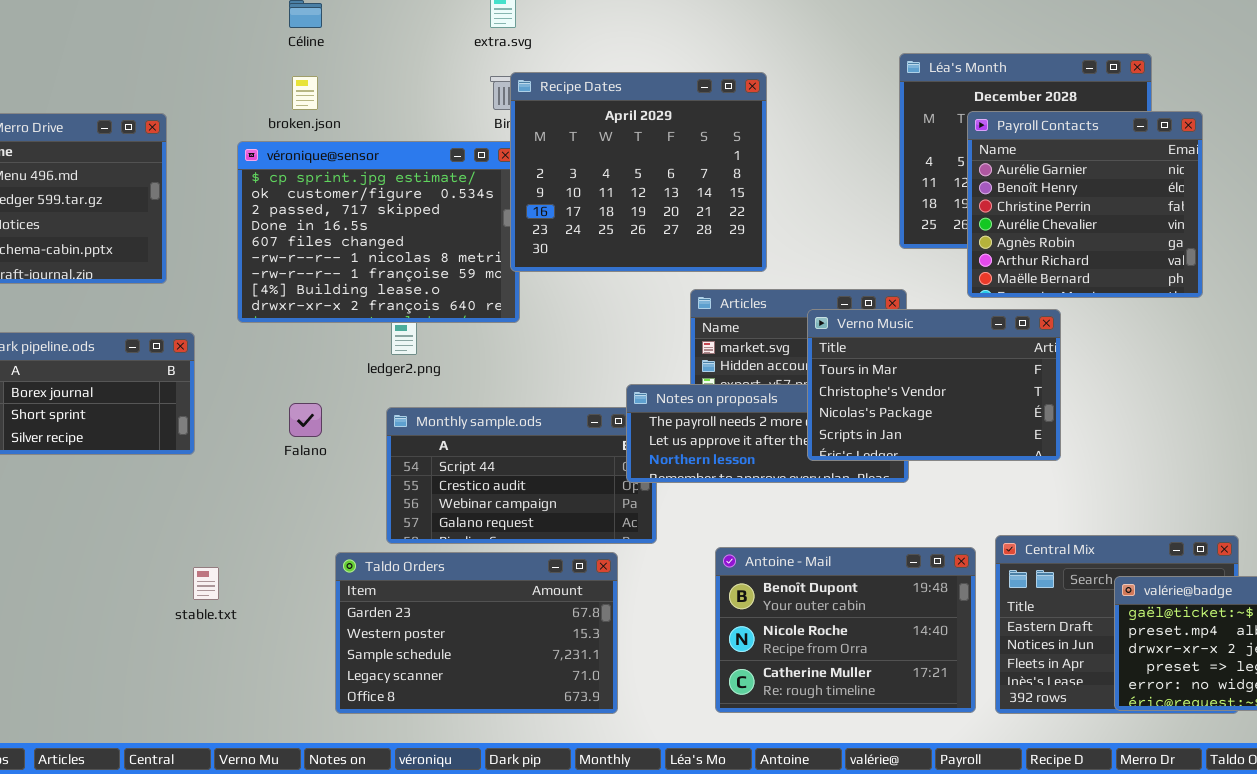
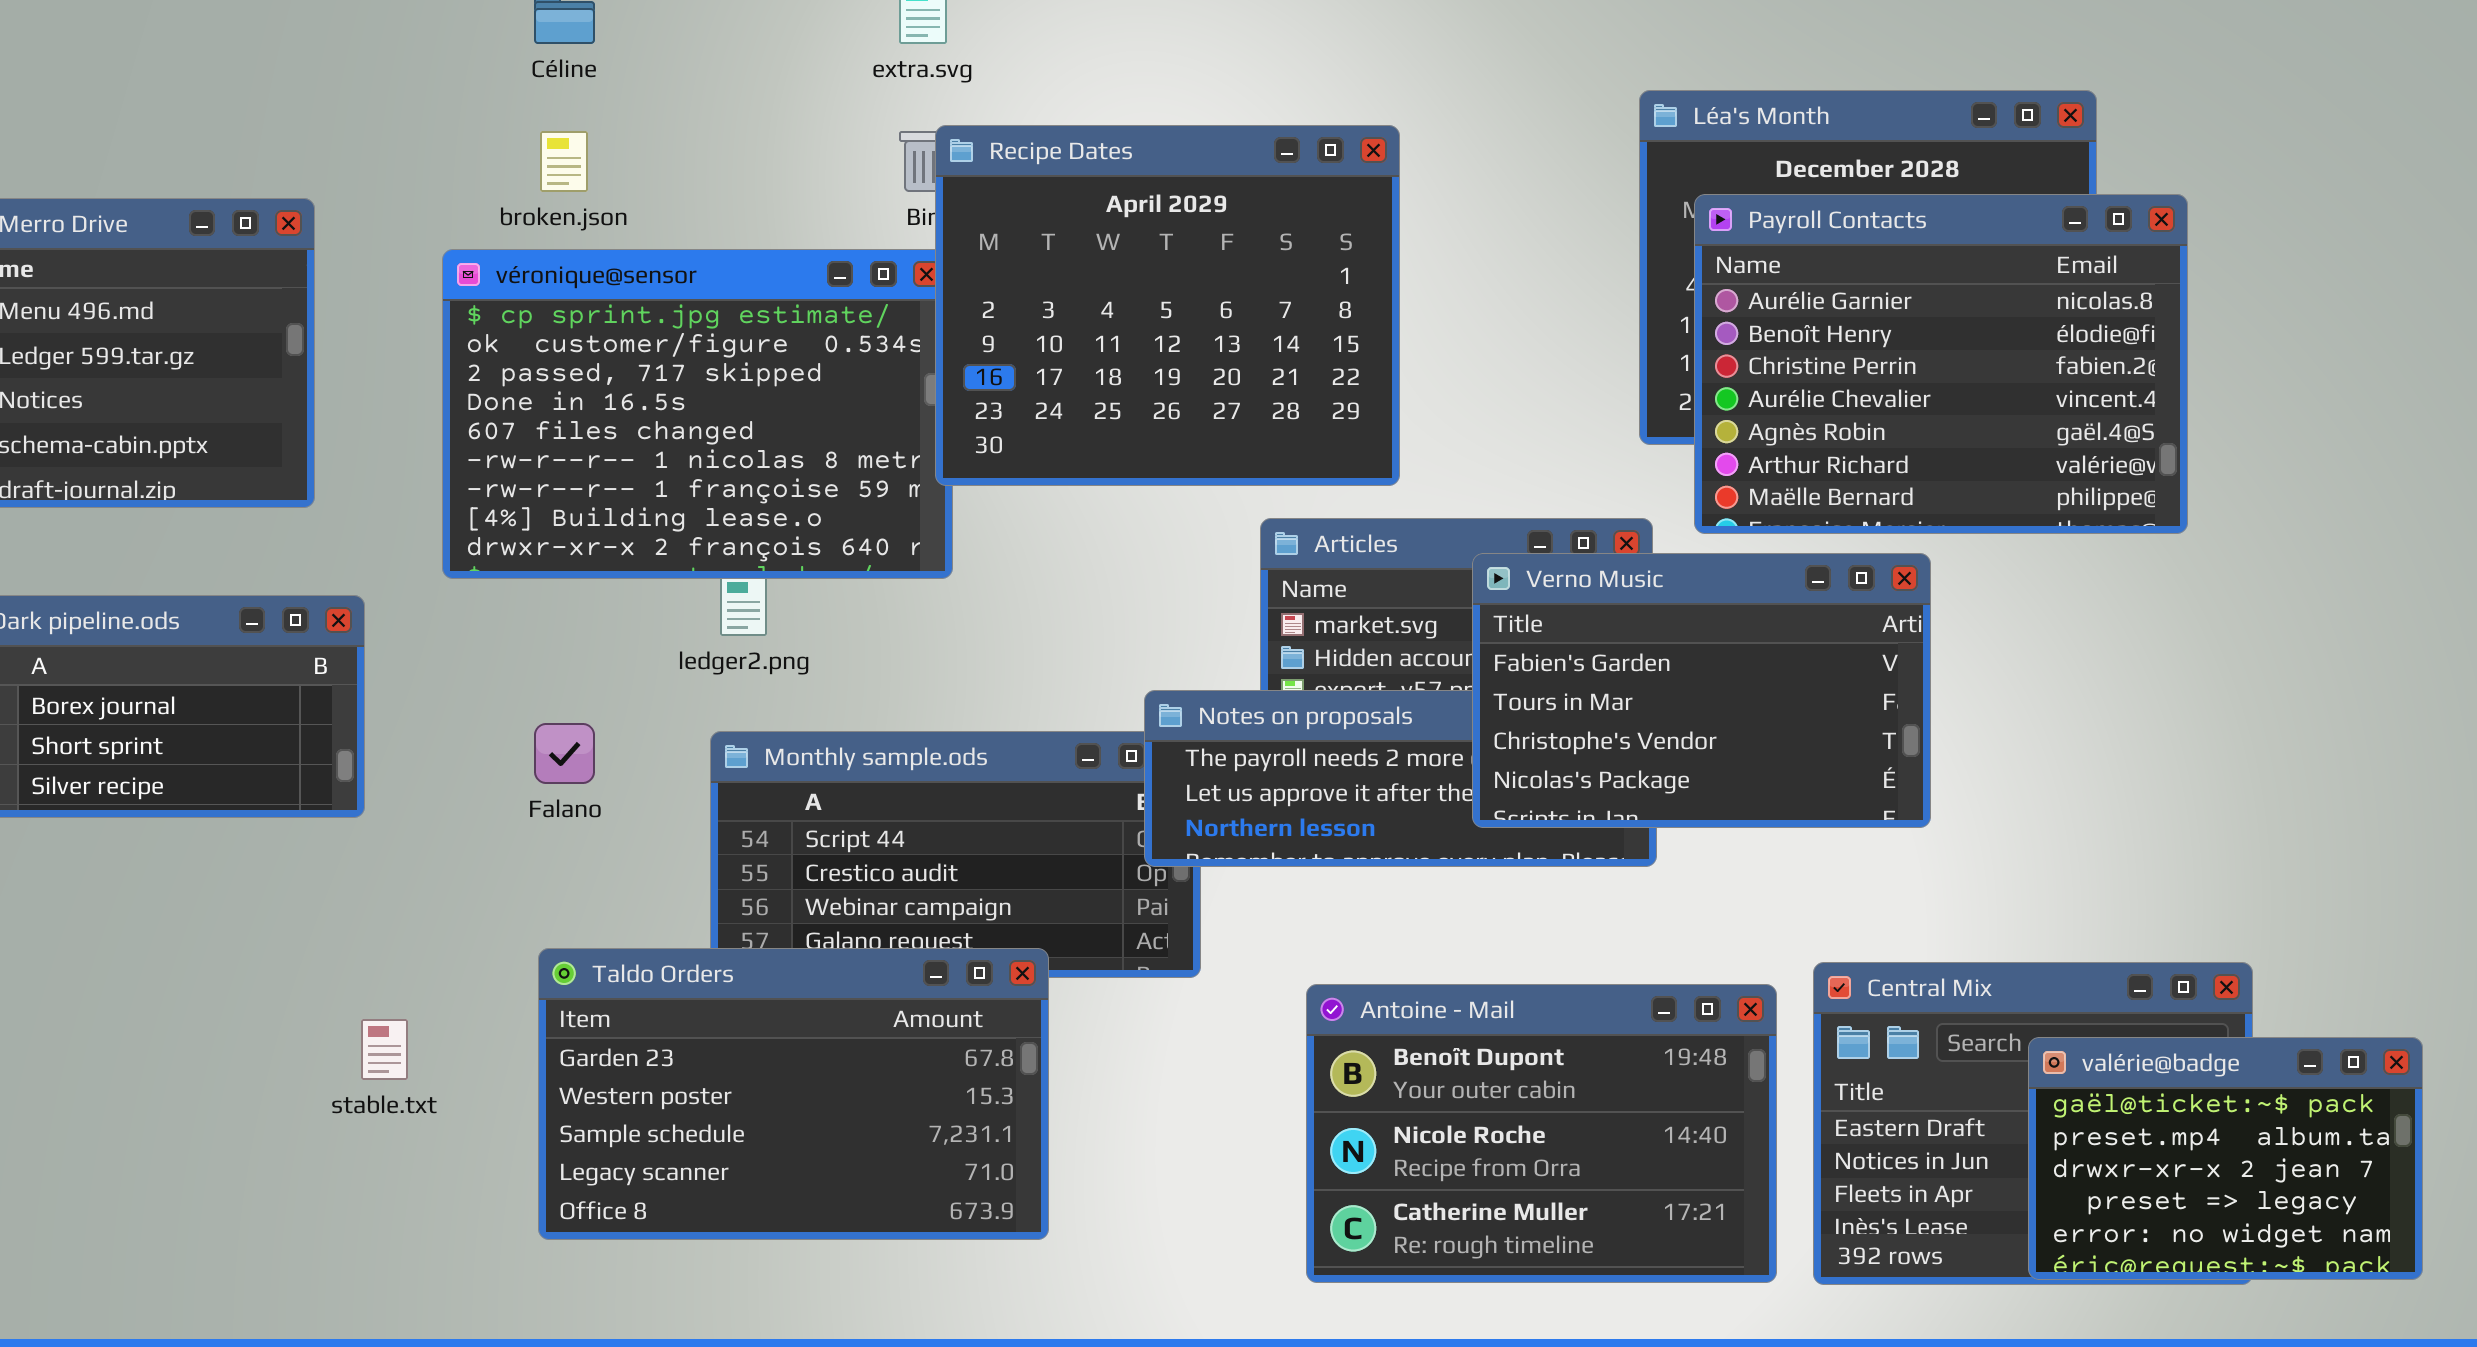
Payroll Contacts: [967,111,1203,298] -> [1694,194,2188,534], resized
Verno Music: [807,309,1061,461] -> [1472,553,1931,828], scrolled up 1 row
Taldo Orders: [335,552,618,714] -> [538,948,1049,1240], moved

